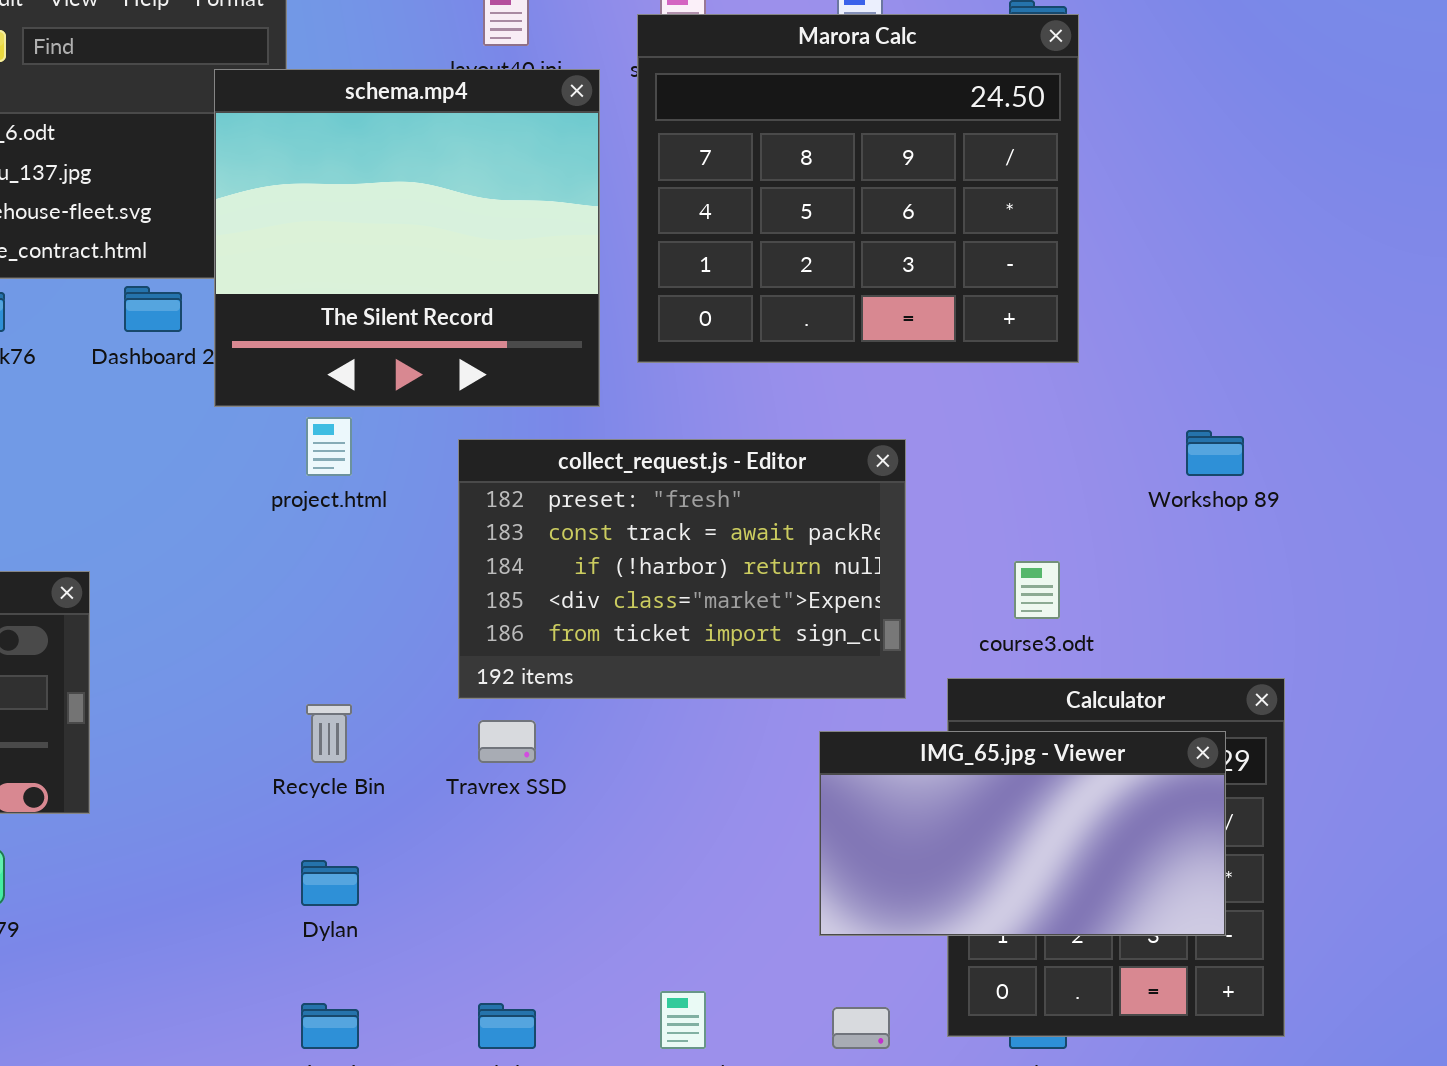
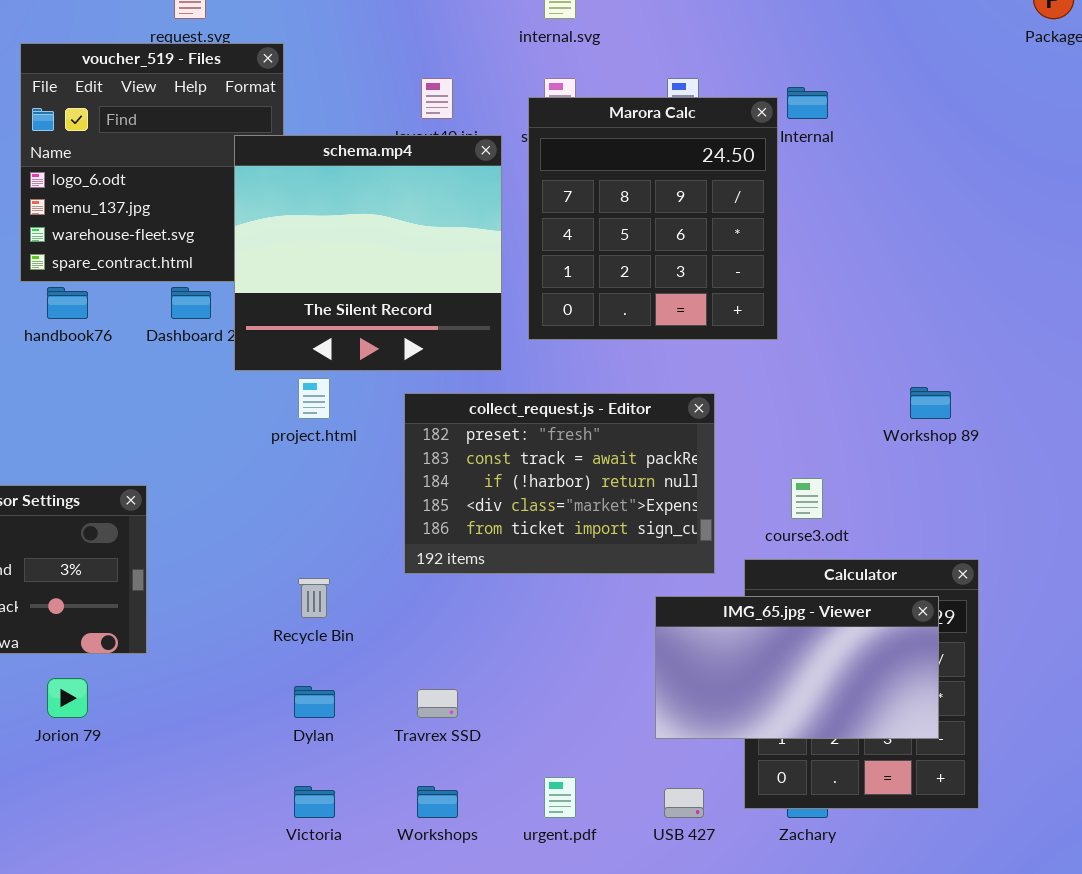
Marora Calc: [637,14,1079,363] -> [528,97,778,340], resized
Travrex SSD: [478,720,536,763] -> [417,689,458,718], moved

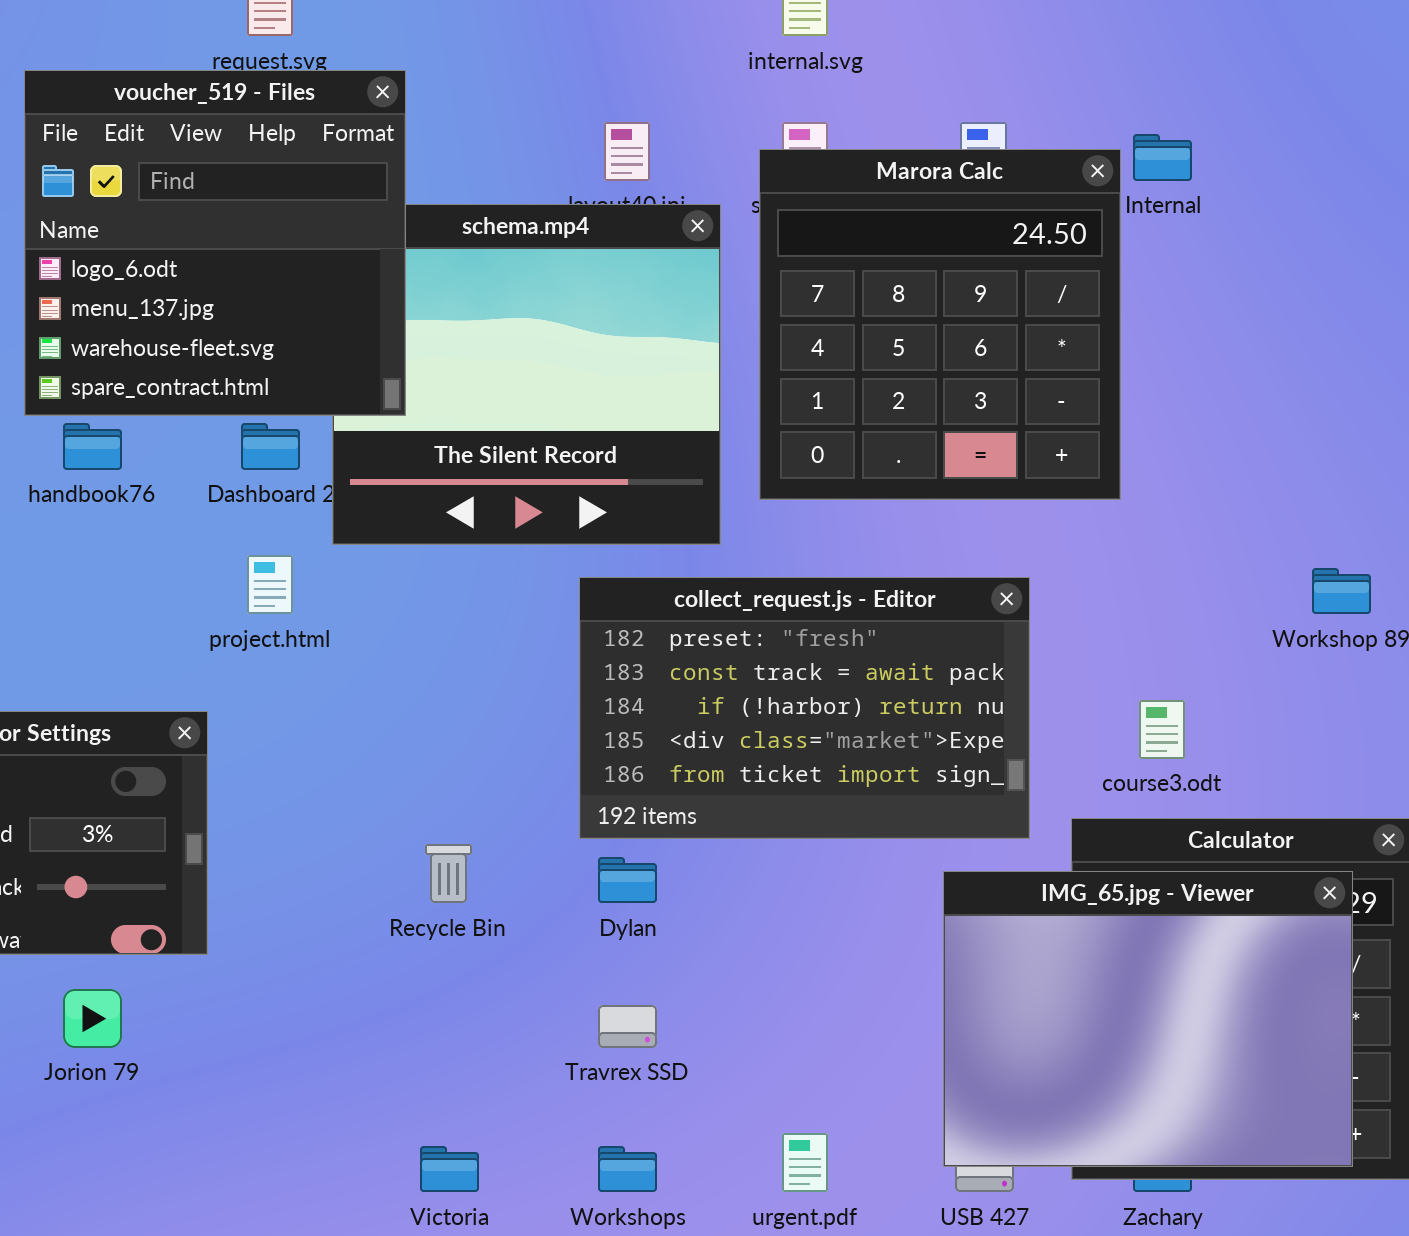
voucher_519 - Files: [20,43,284,282] -> [24,70,406,416], raised
project.html: [298,378,330,419] -> [247,555,293,614], moved
IMG_65.jpg - Viewer: [655,596,939,739] -> [943,871,1353,1167], resized
Dylan: [294,686,335,718] -> [598,857,657,903], moved

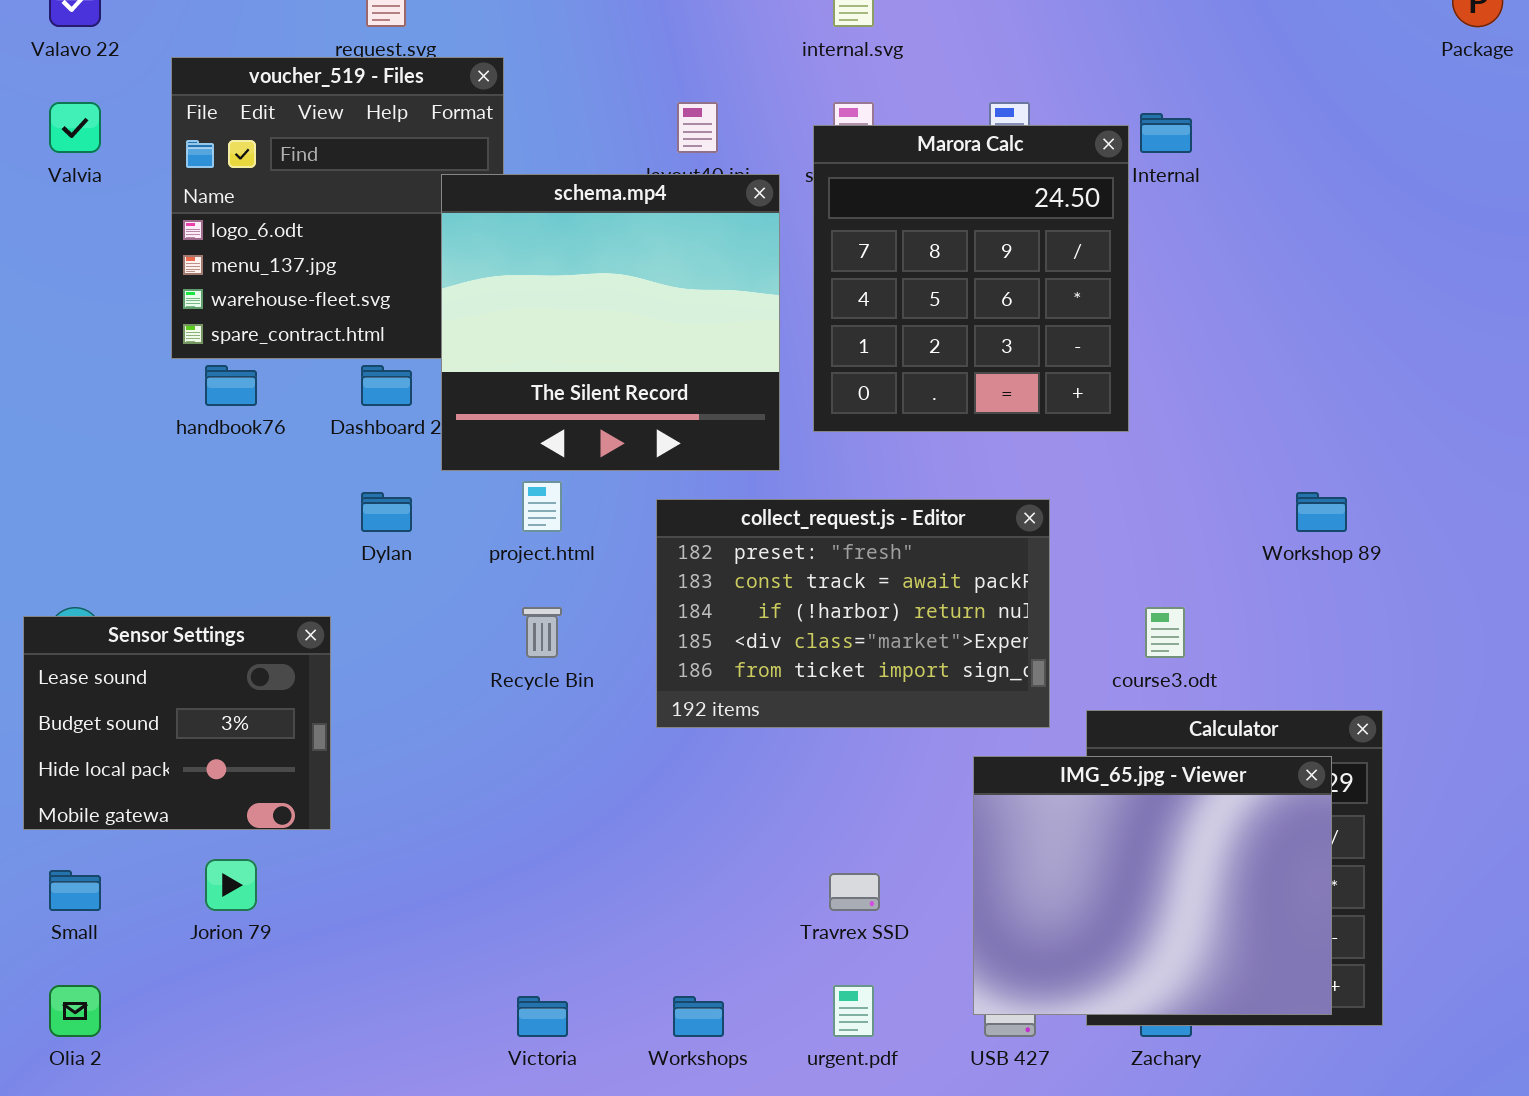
schema.mp4: [332,204,721,545] -> [441,174,780,471], raised
project.html: [247,555,293,614] -> [522,481,562,532], moved
Recycle Bin: [425,844,472,903] -> [522,607,562,658], moved
Dylan: [598,857,657,903] -> [361,492,412,532], moved
Travrex SSD: [598,1005,657,1048] -> [829,873,880,911], moved

